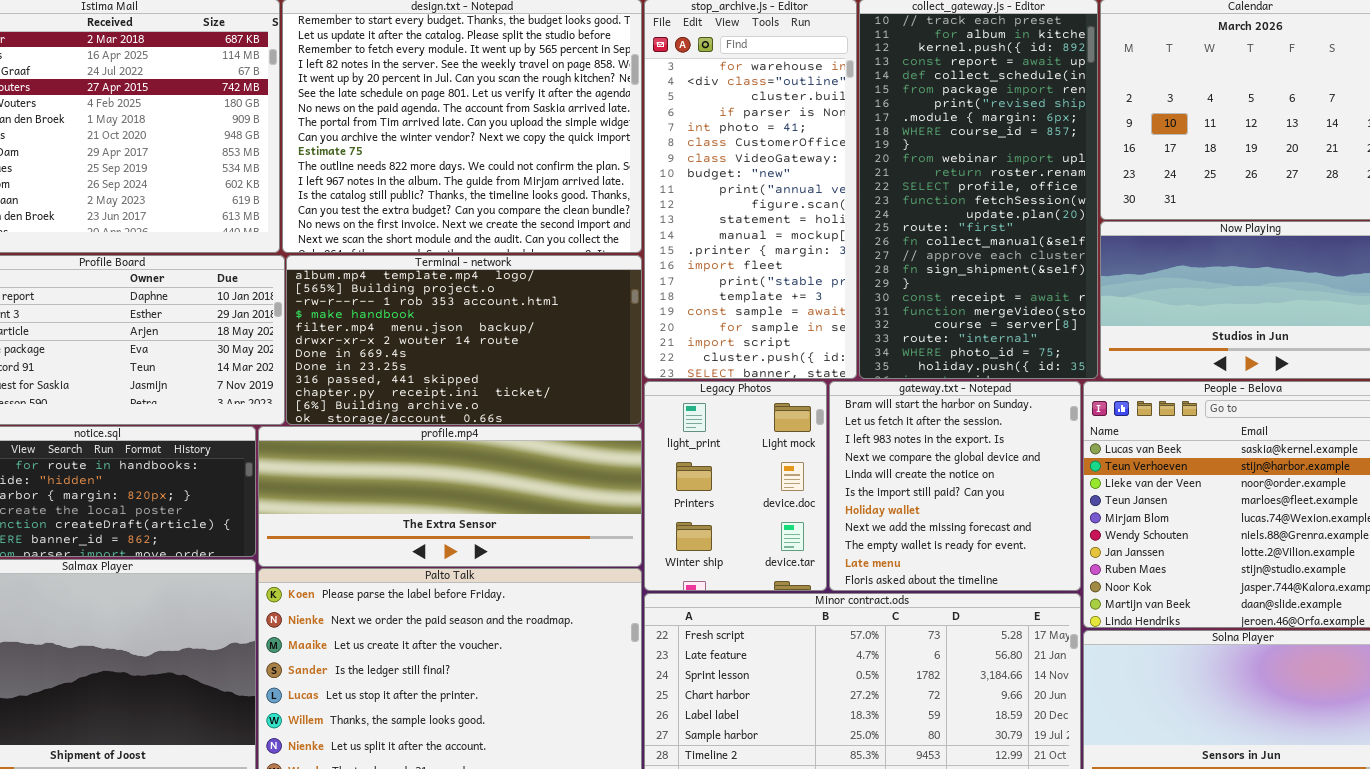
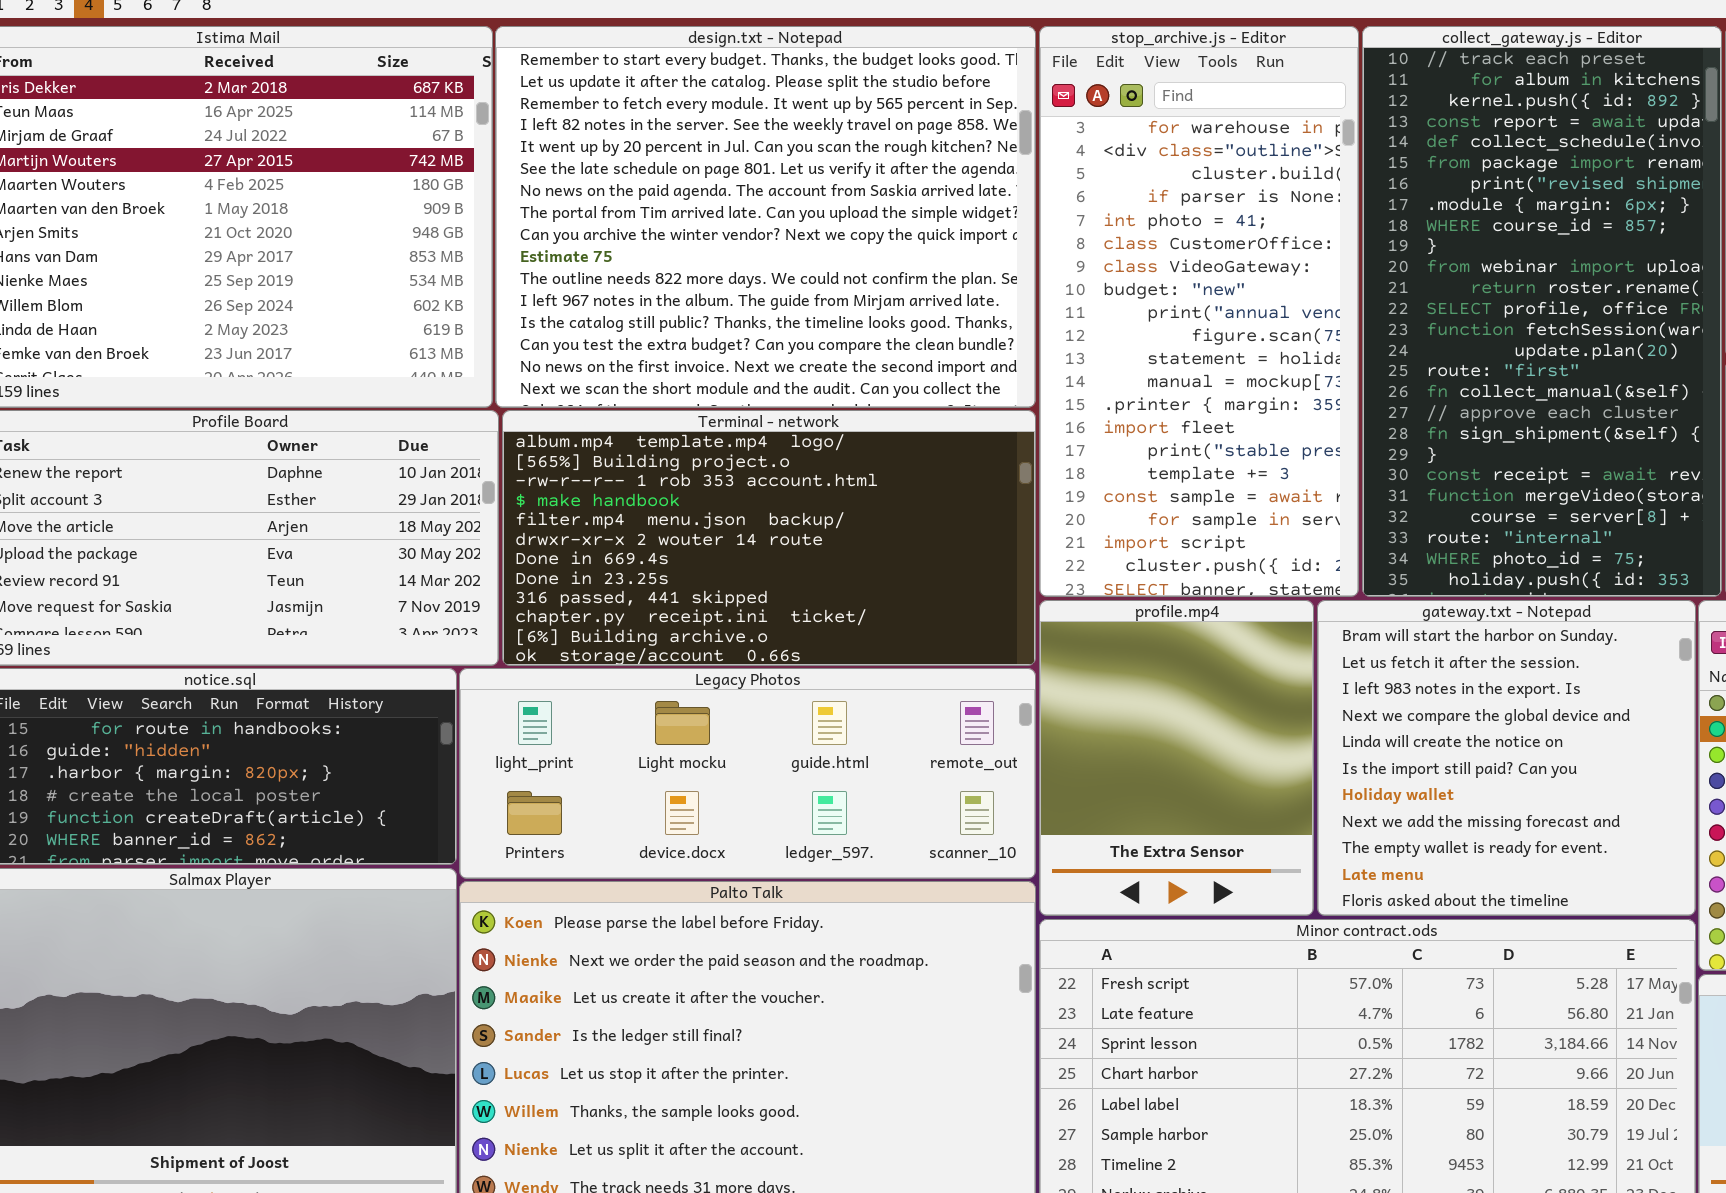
Legacy Photos: [644,381,827,591] -> [459,668,1036,879], moved, resized
profile.mp4: [258,426,642,567] -> [1039,600,1314,916], moved, resized

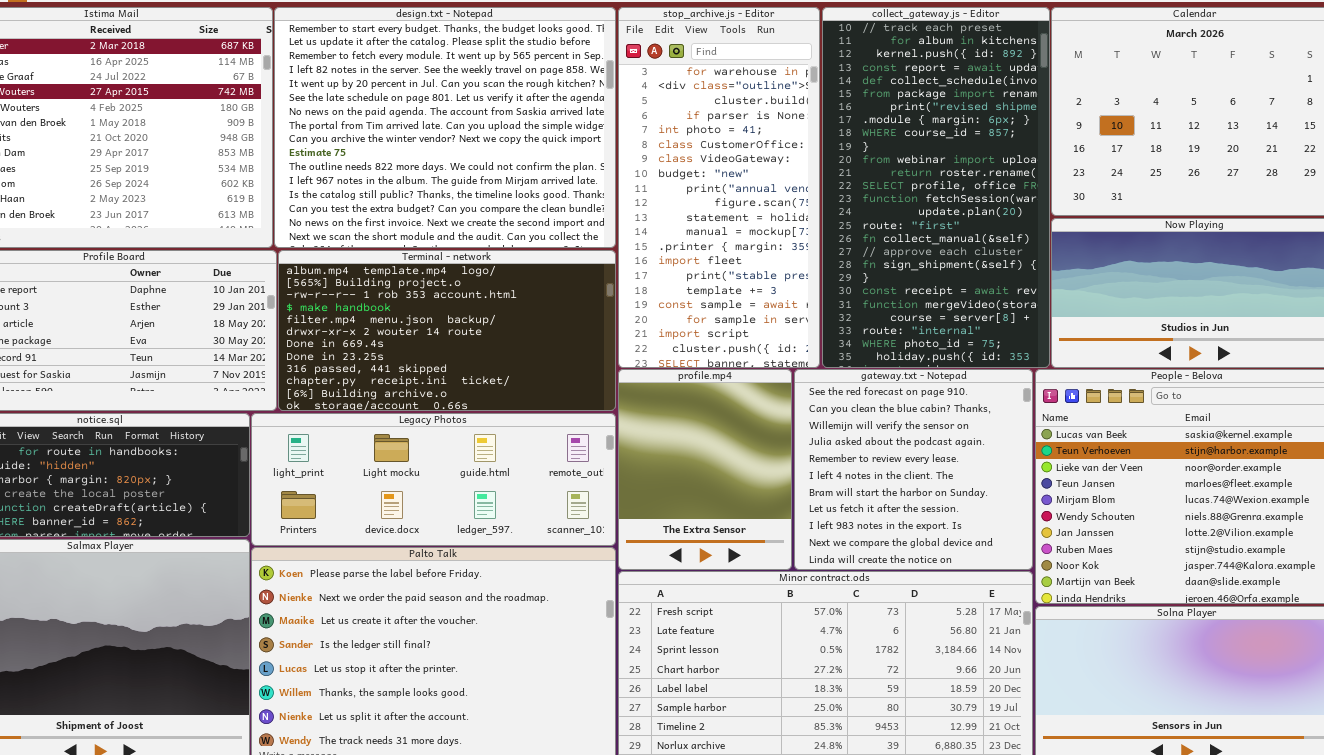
gateway.txt - Notepad: [1317,600,1696,916] -> [794,369,1033,570], scrolled up 6 rows

